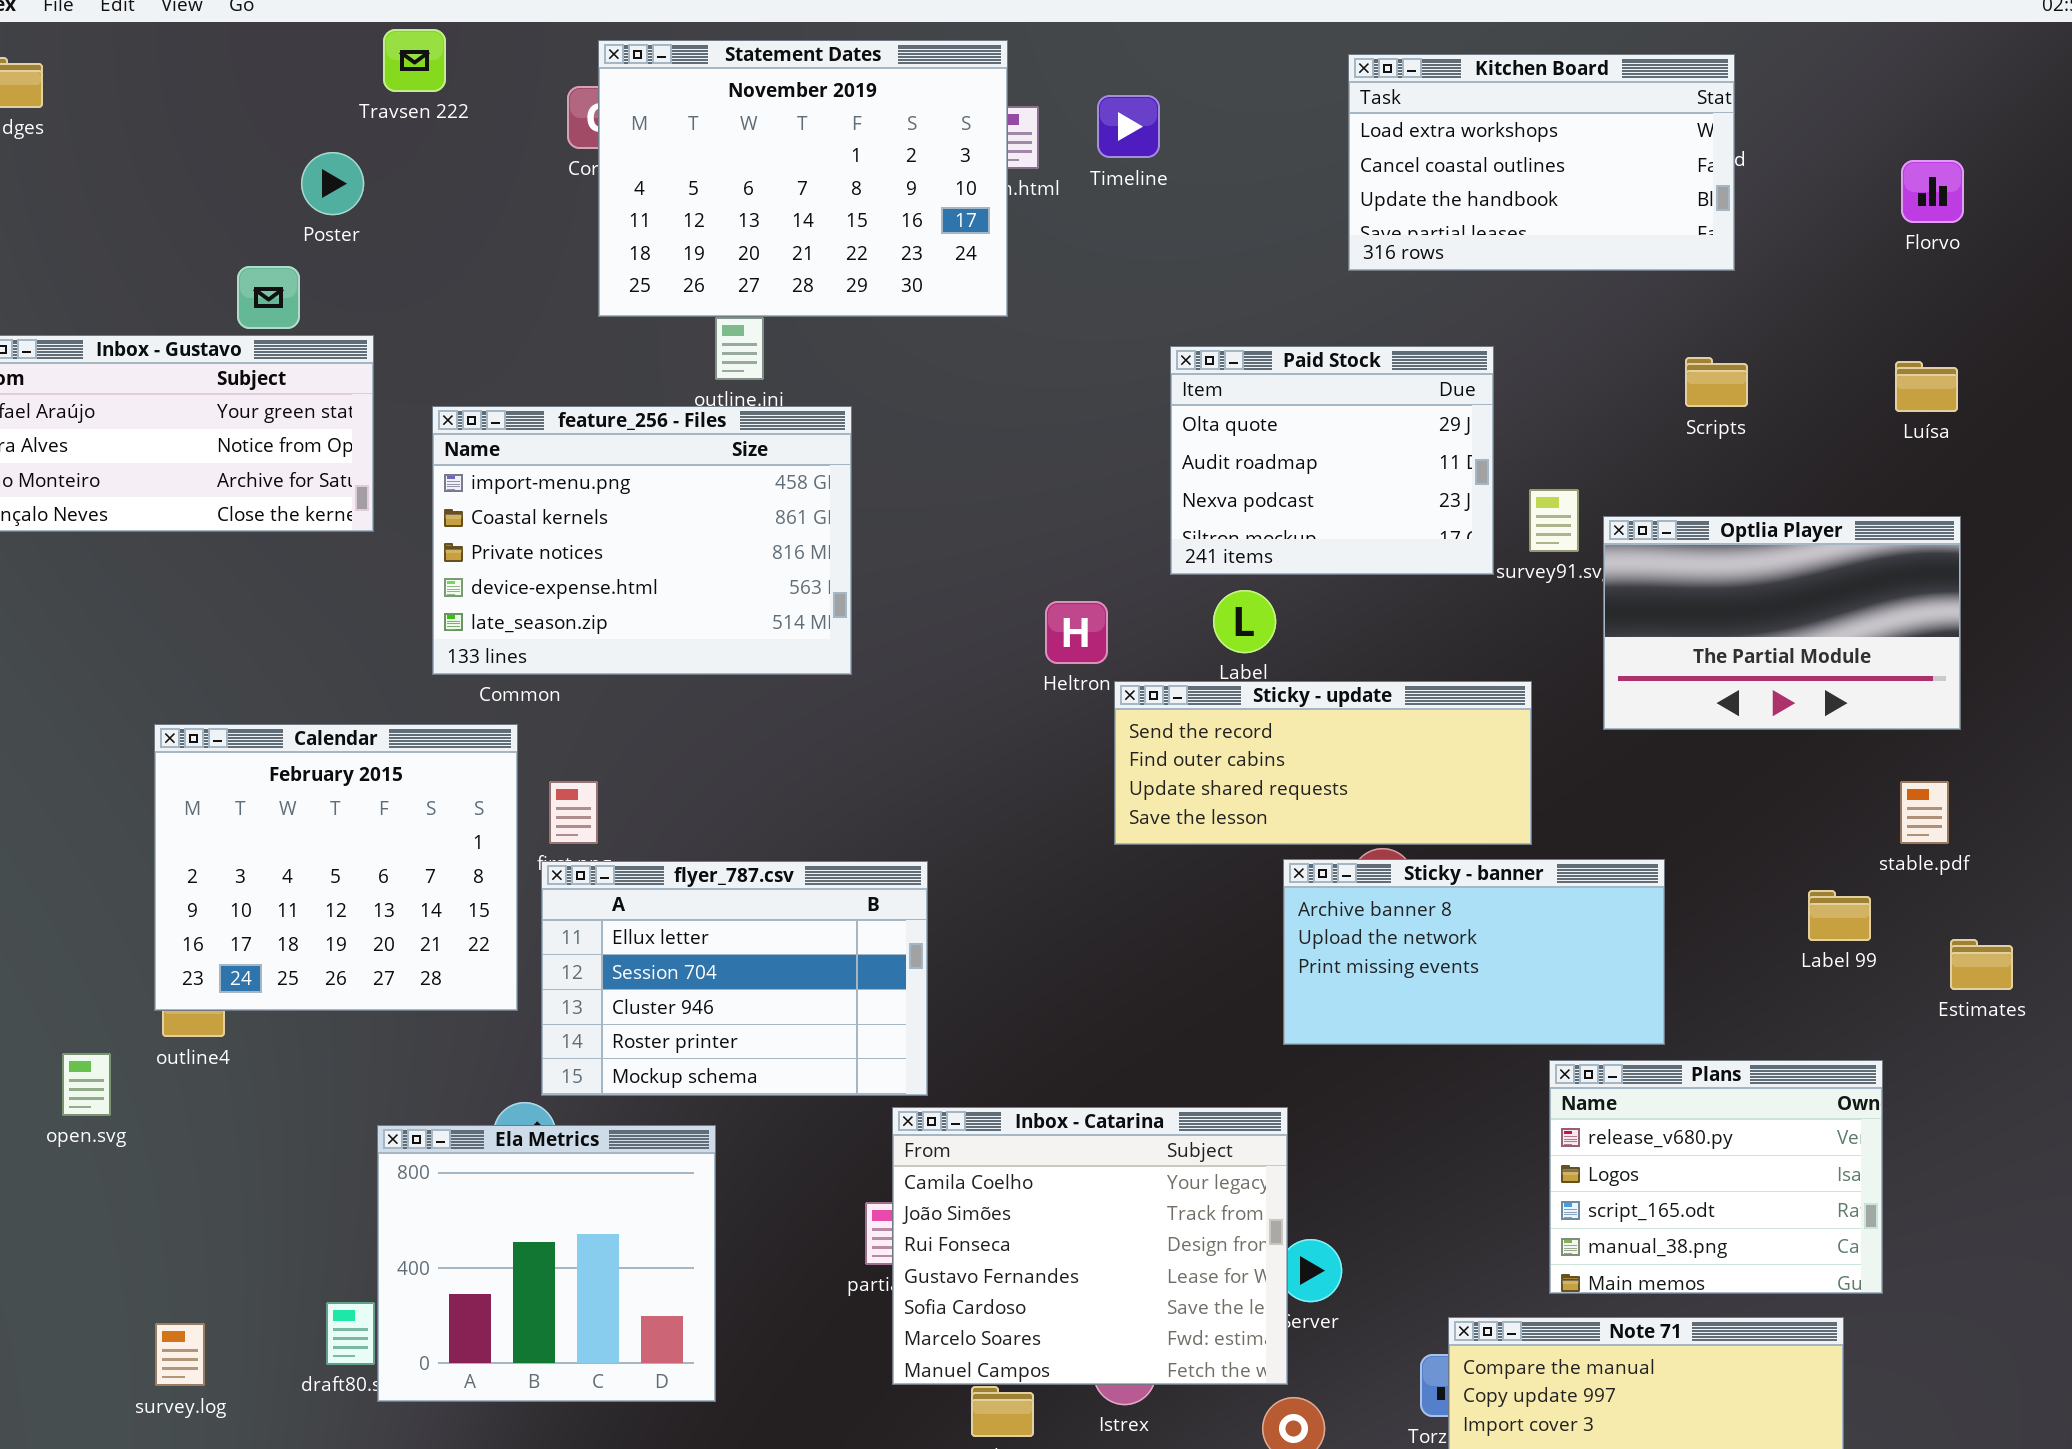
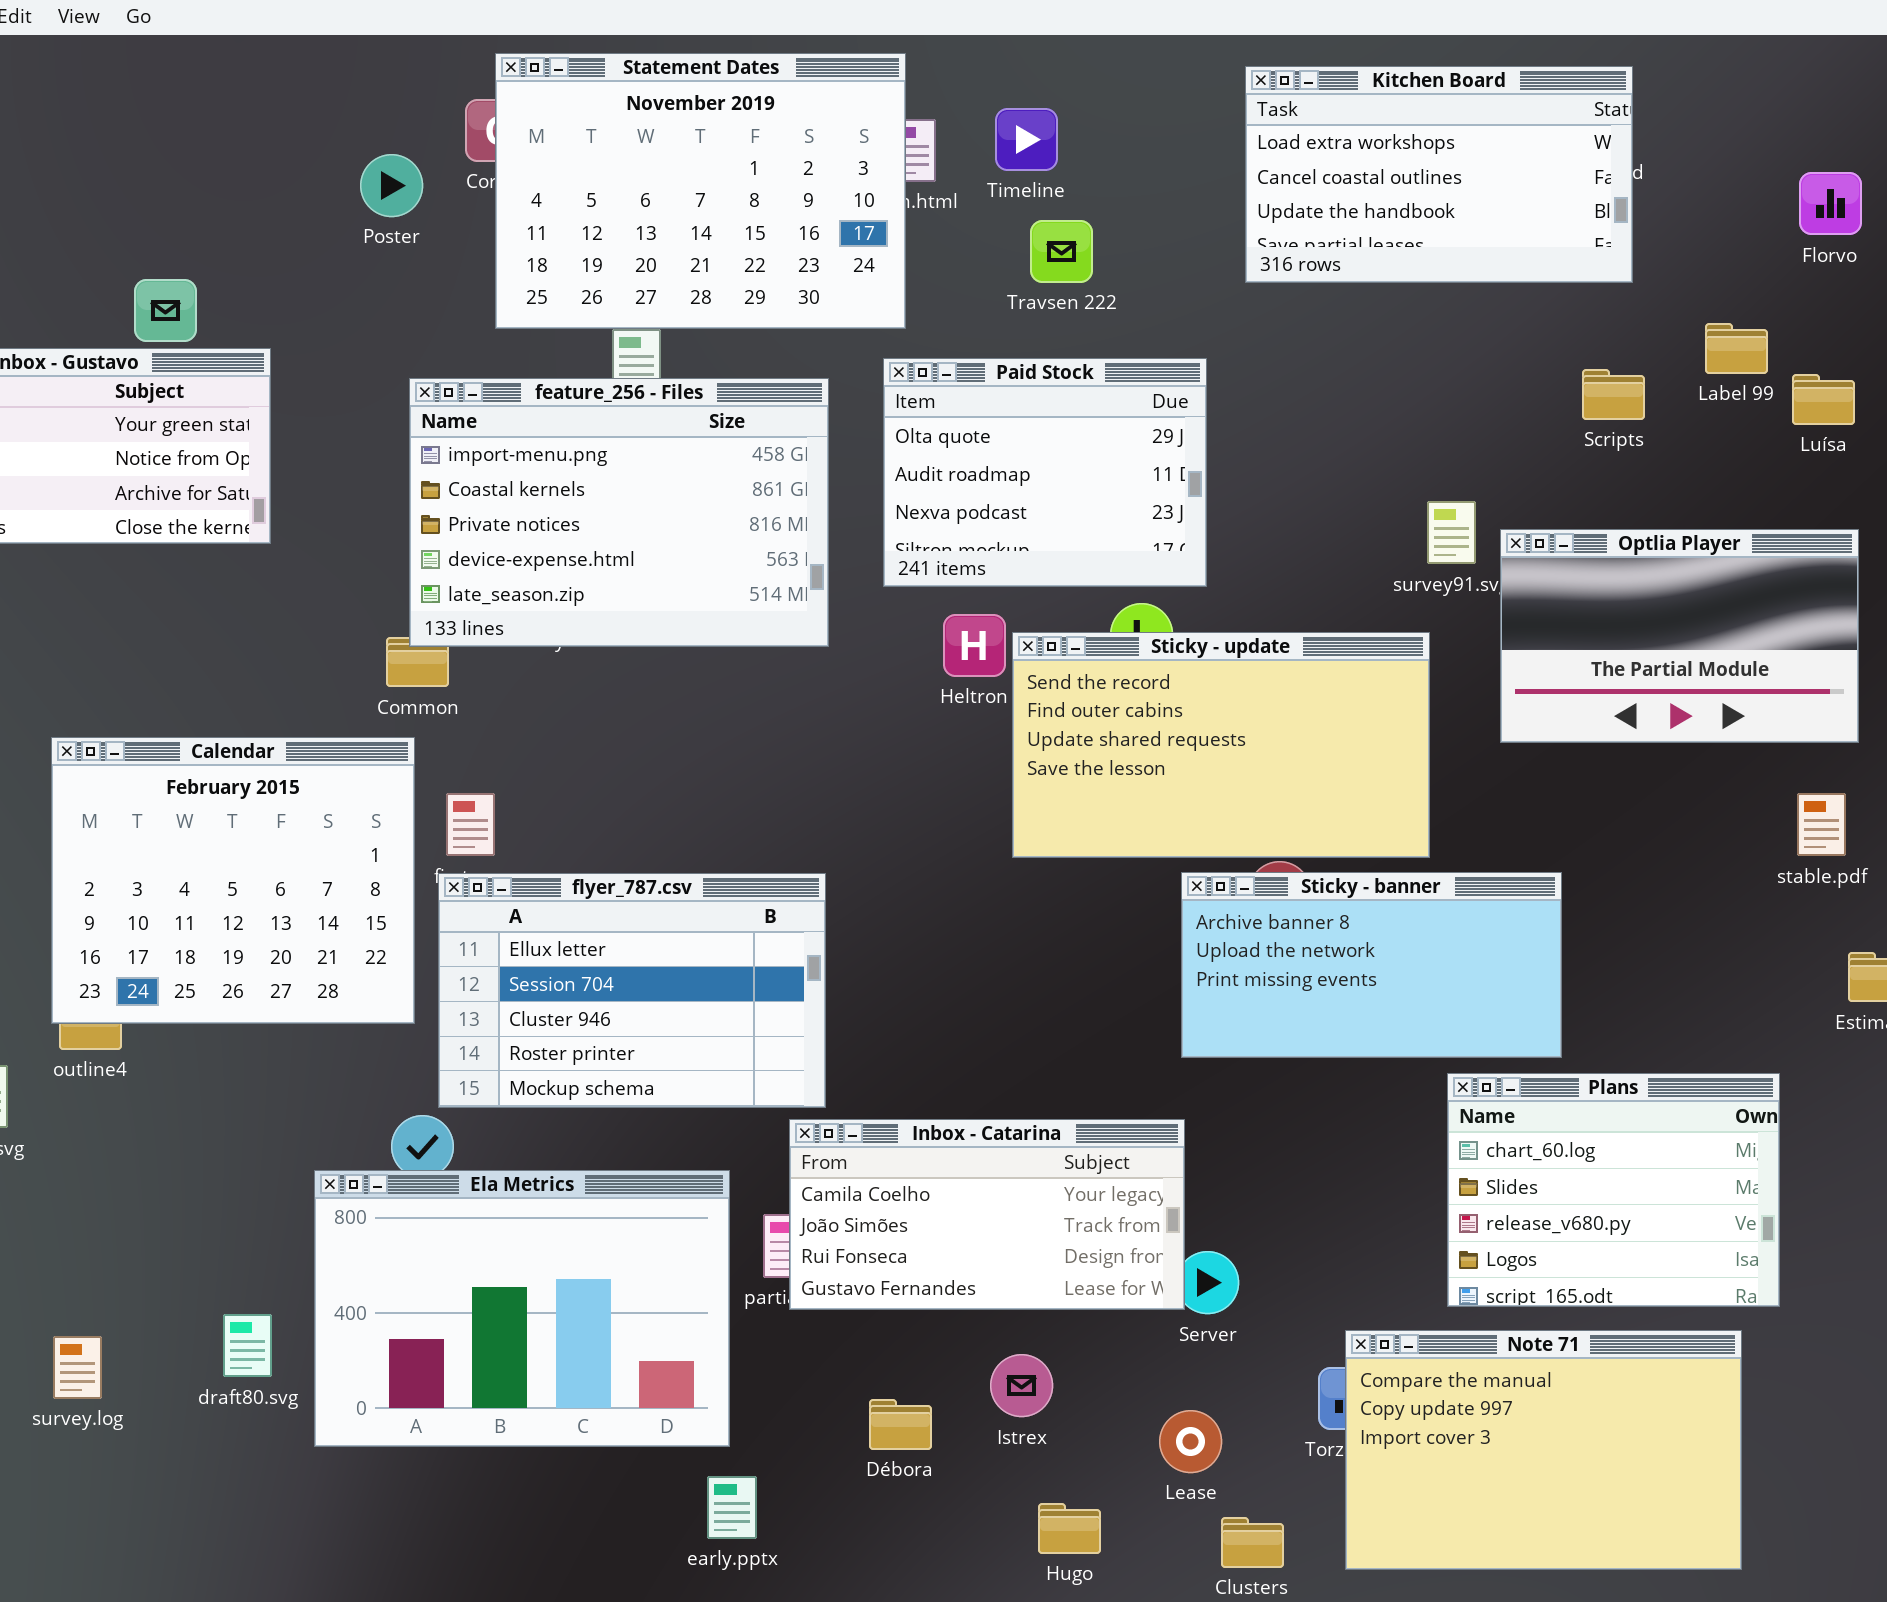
Travsen 222: [383,29,446,92] -> [1030,220,1093,283], moved
Poster: [301,152,364,215] -> [360,154,423,217], moved
Paid Stock: [1170,346,1494,575] -> [883,358,1207,587], moved
feature_256 - Files: [432,406,852,675] -> [409,378,829,647], moved
Sticky - update: [1114,681,1532,845] -> [1012,632,1430,858], resized
Label 99: [1808,890,1871,941] -> [1705,323,1768,374], moved
Plans: [1549,1060,1883,1294] -> [1447,1073,1780,1307], scrolled up 2 rows
Inbox - Catarina: [892,1107,1288,1385] -> [789,1119,1185,1310], resized
Ela Metrics: [377,1125,716,1402] -> [314,1170,730,1447], moved, resized

